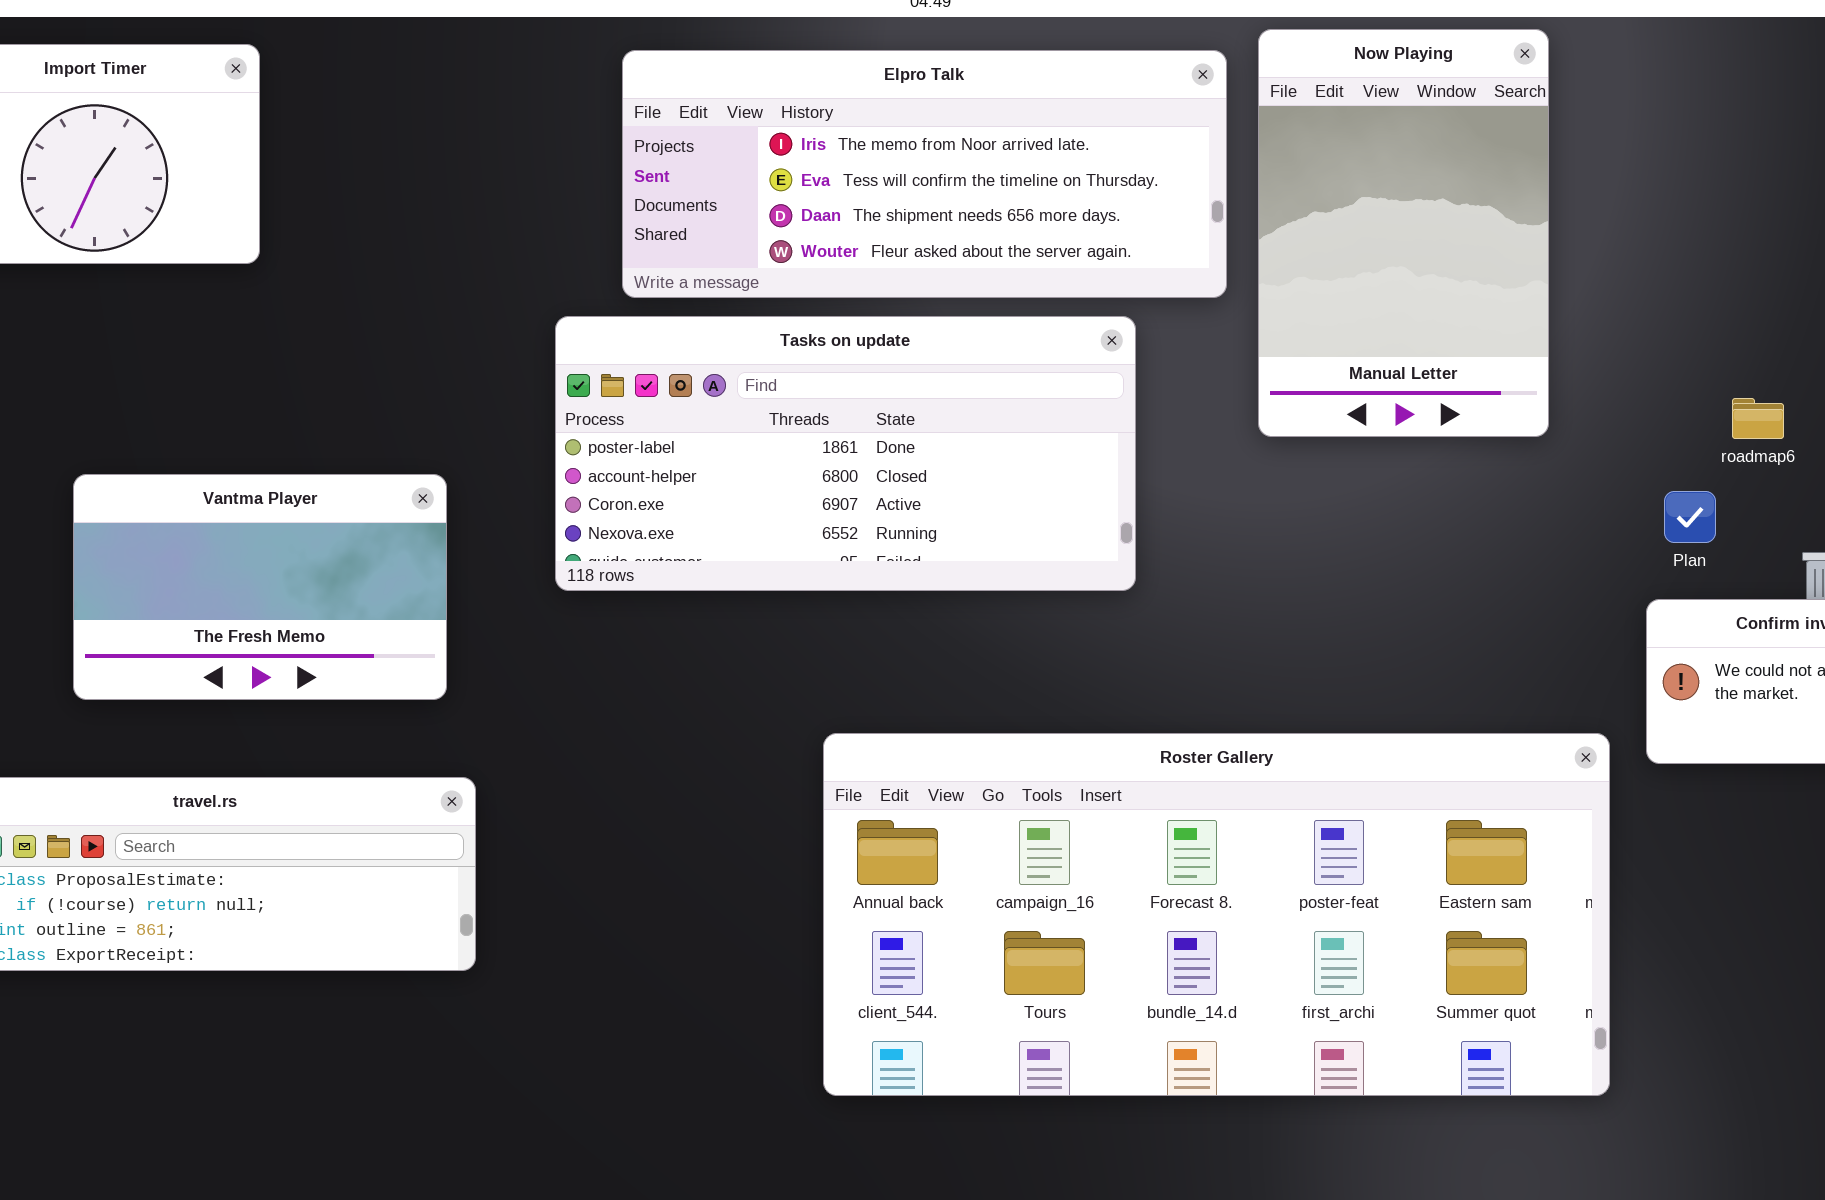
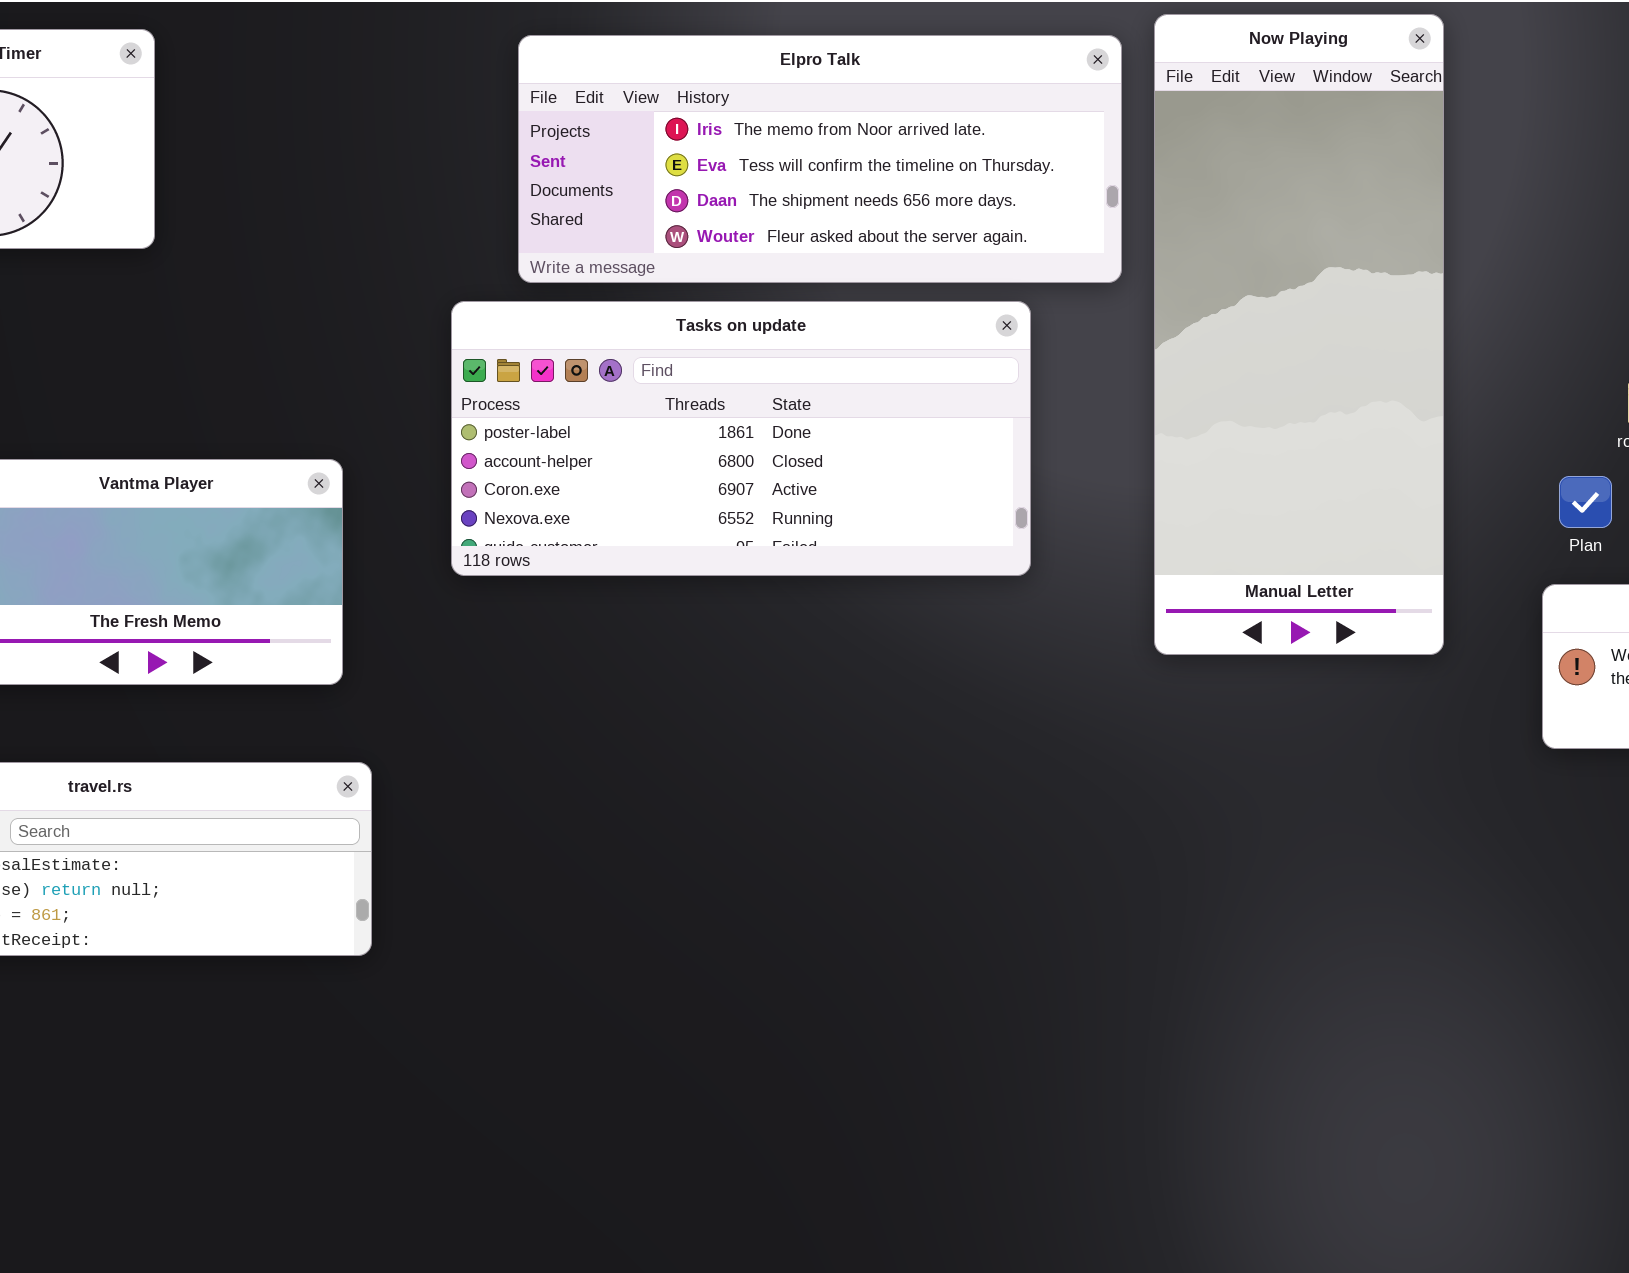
Now Playing: [1258,29,1549,437] -> [1154,14,1444,655], resized
Roster Gallery: [823,733,1610,1096] -> none, closed

